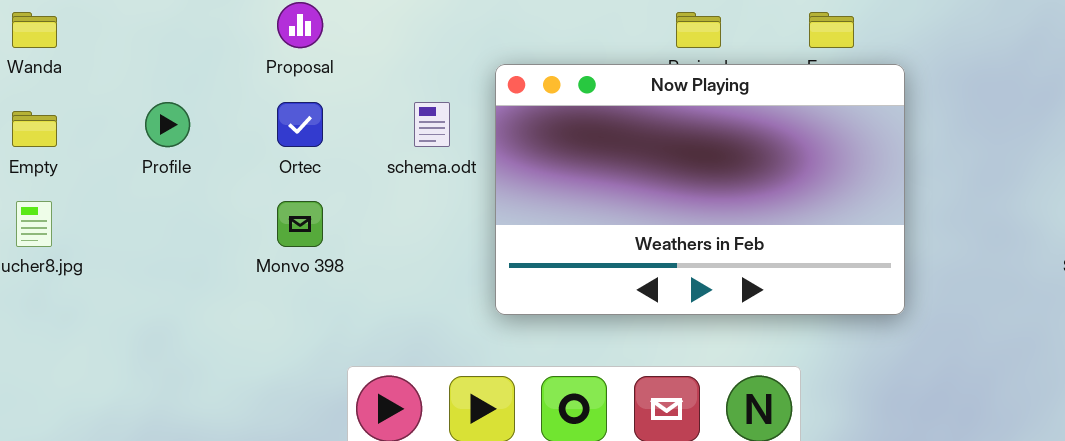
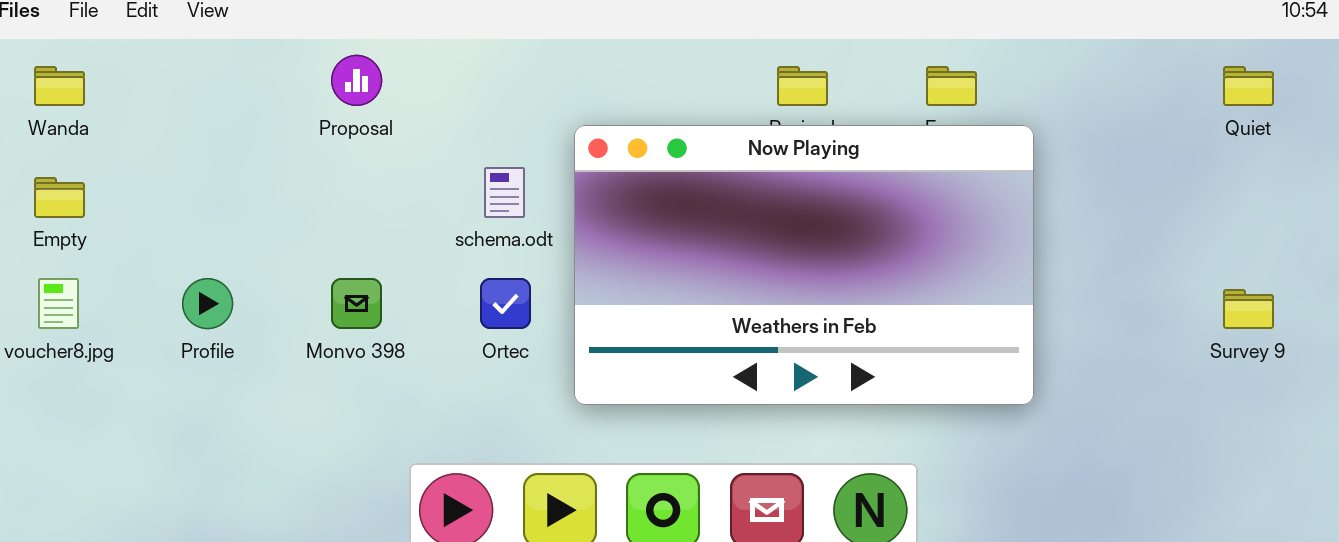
Profile: [145,102,190,147] -> [182,278,233,329], moved
Ortec: [277,102,323,147] -> [480,278,531,329], moved

